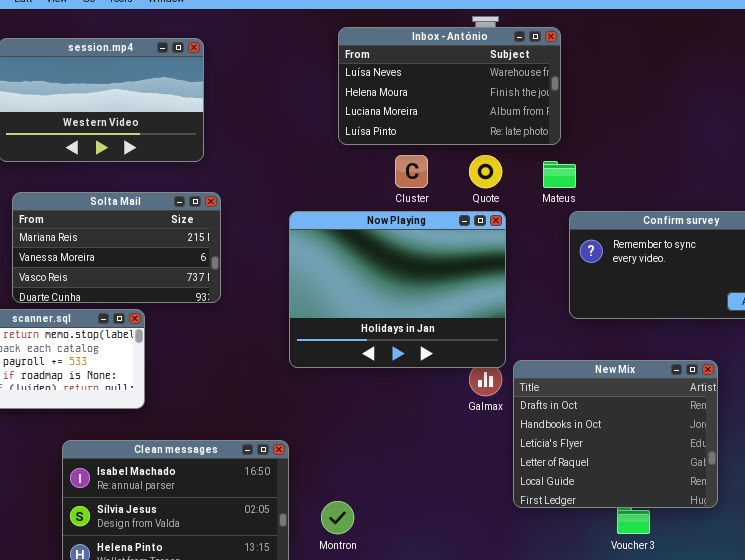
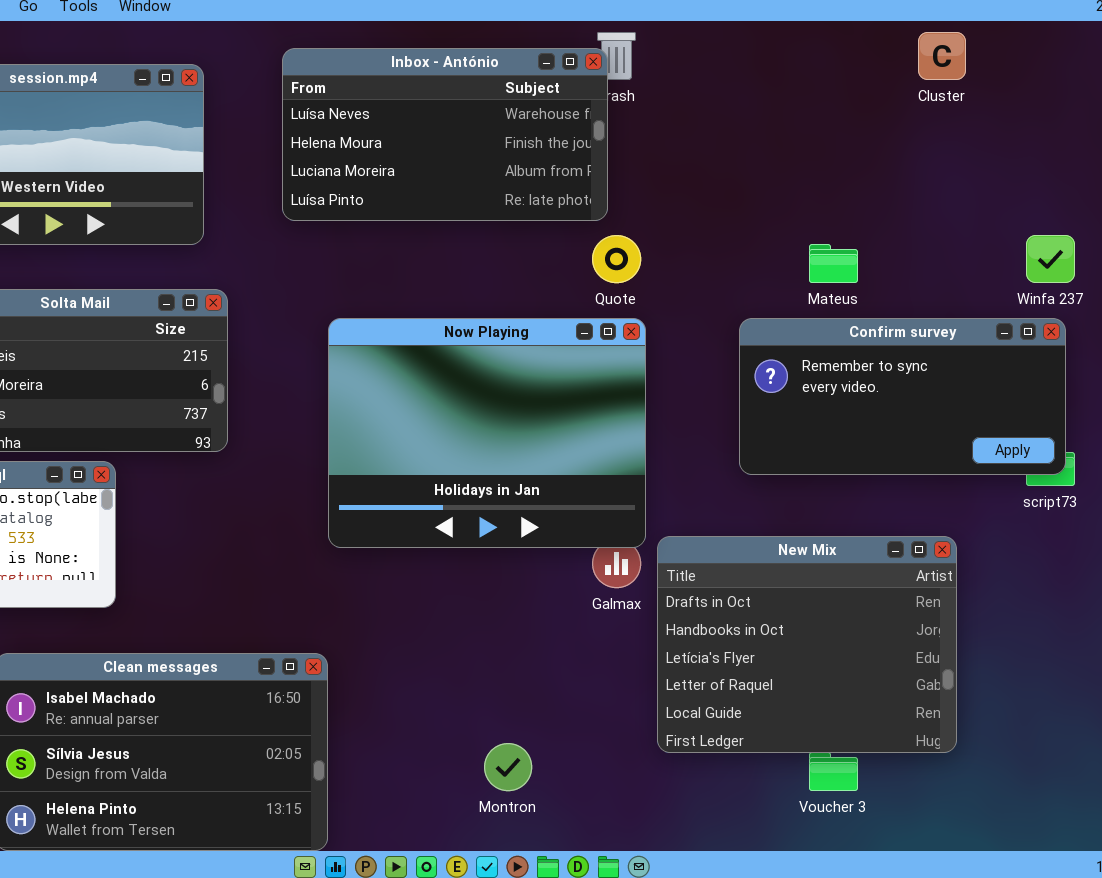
Inbox - António: [338,27,561,145] -> [282,48,608,221], moved
Cluster: [395,155,428,188] -> [918,32,966,80], moved
Mateus: [543,161,576,188] -> [809,244,858,283], moved
Montron: [321,501,354,534] -> [484,743,532,791], moved

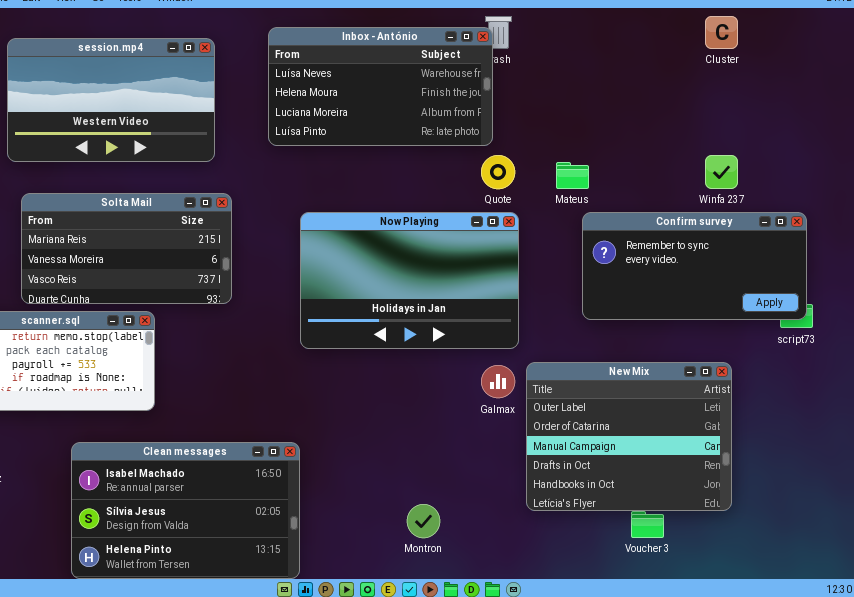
Winfa 237: [1026,235,1075,283] -> [705,155,738,189], moved
Mateus: [809,244,858,283] -> [556,162,589,189], moved
Now Playing: [328,318,646,548] -> [300,212,519,349], resized
New Mix: [657,536,957,753] -> [526,362,732,511], scrolled up 3 rows

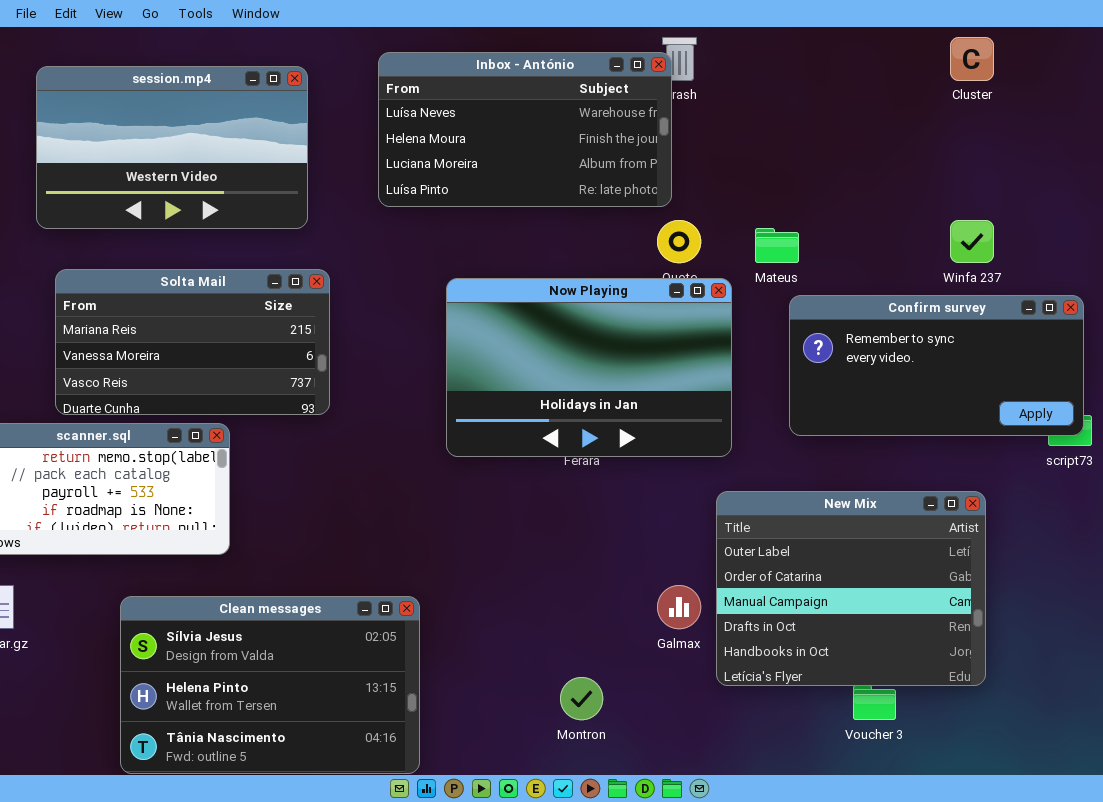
Now Playing: [300,212,519,349] -> [446,278,732,457], moved
Galmax: [481,365,515,398] -> [657,585,701,629], moved
Clean messages: [71,442,300,579] -> [120,596,420,774], scrolled down 1 row

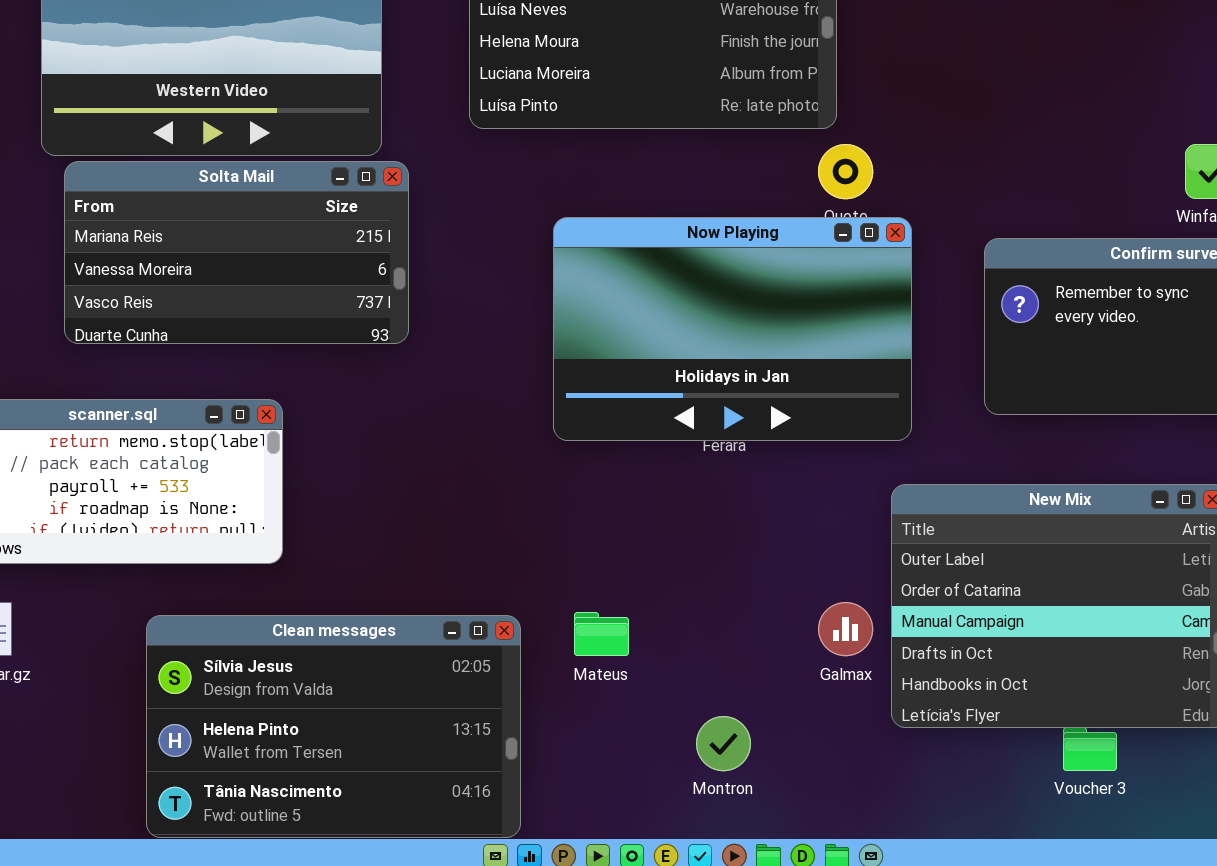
Mateus: [755,228,799,263] -> [574,612,629,656], moved
Solta Mail: [55,269,330,415] -> [64,161,409,344], moved

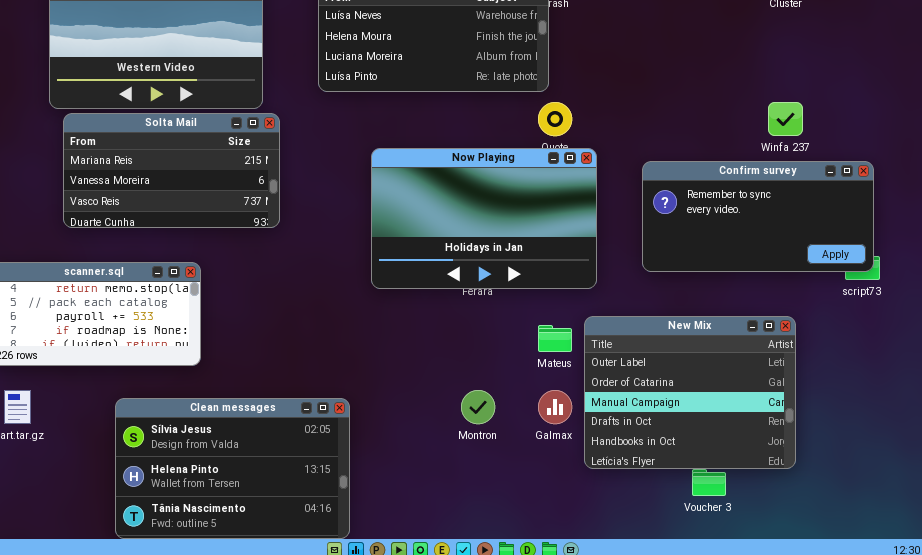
Mateus: [574,612,629,656] -> [538,325,572,352], moved
Montron: [696,716,751,771] -> [461,390,495,424], moved

